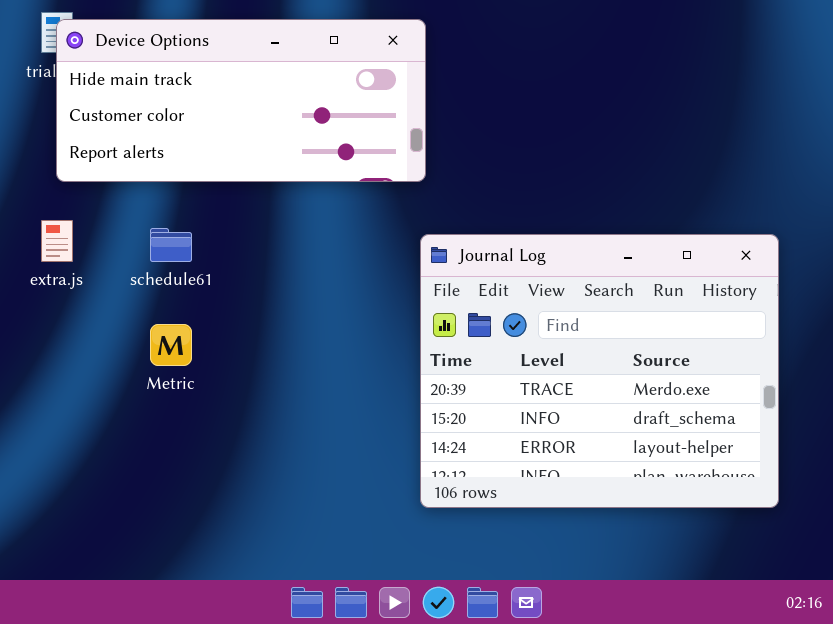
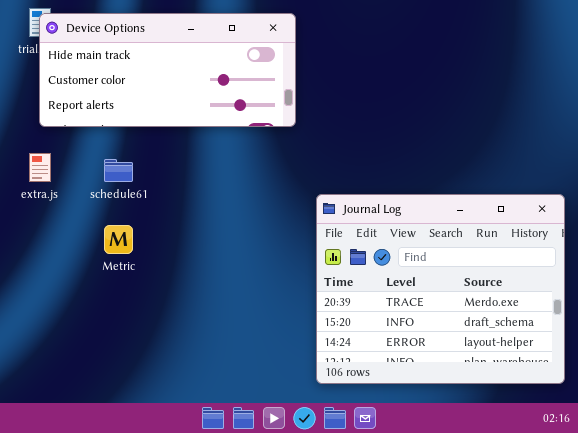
Journal Log: [420,234,779,508] -> [316,194,565,384], moved

